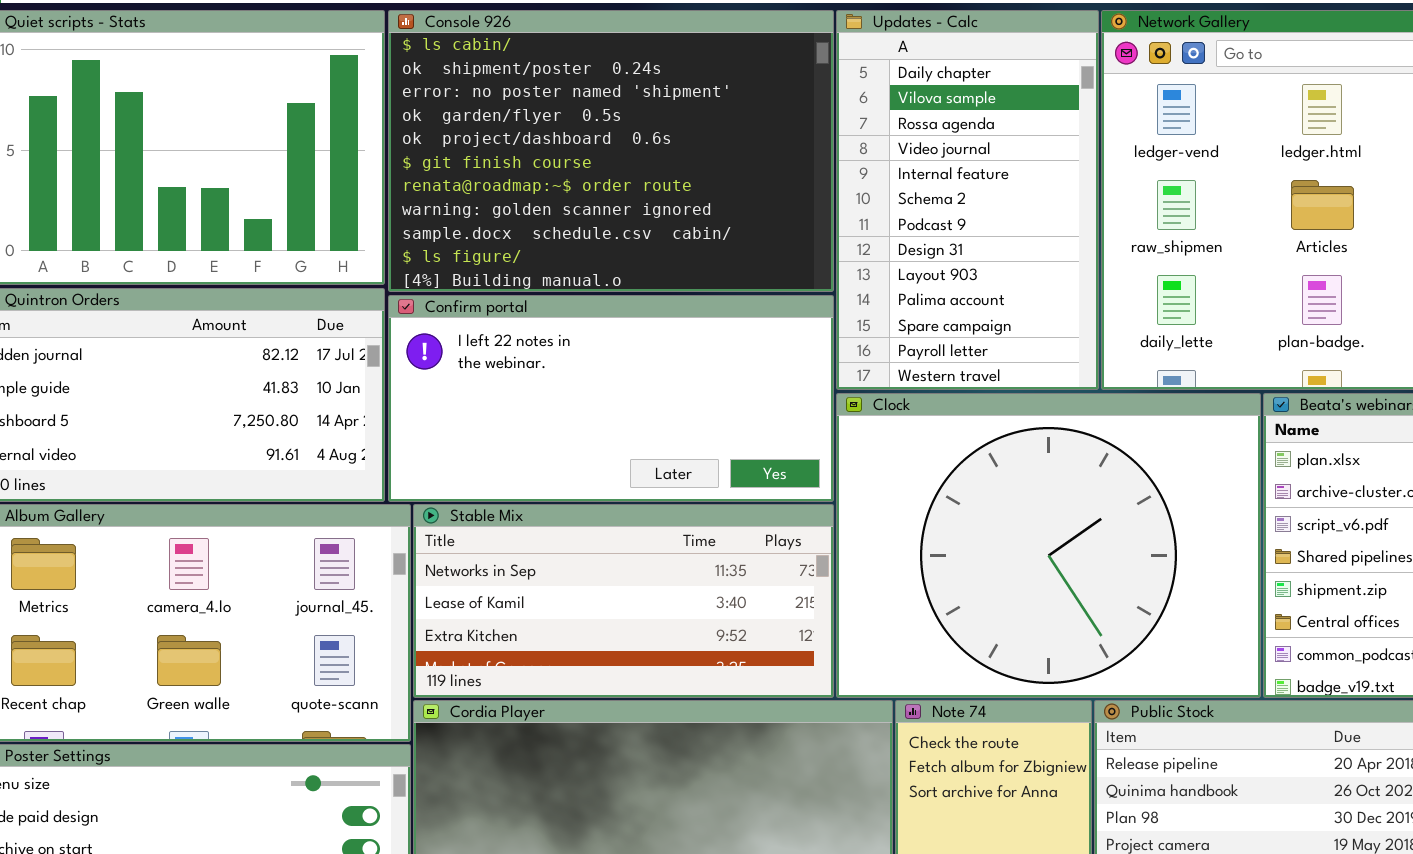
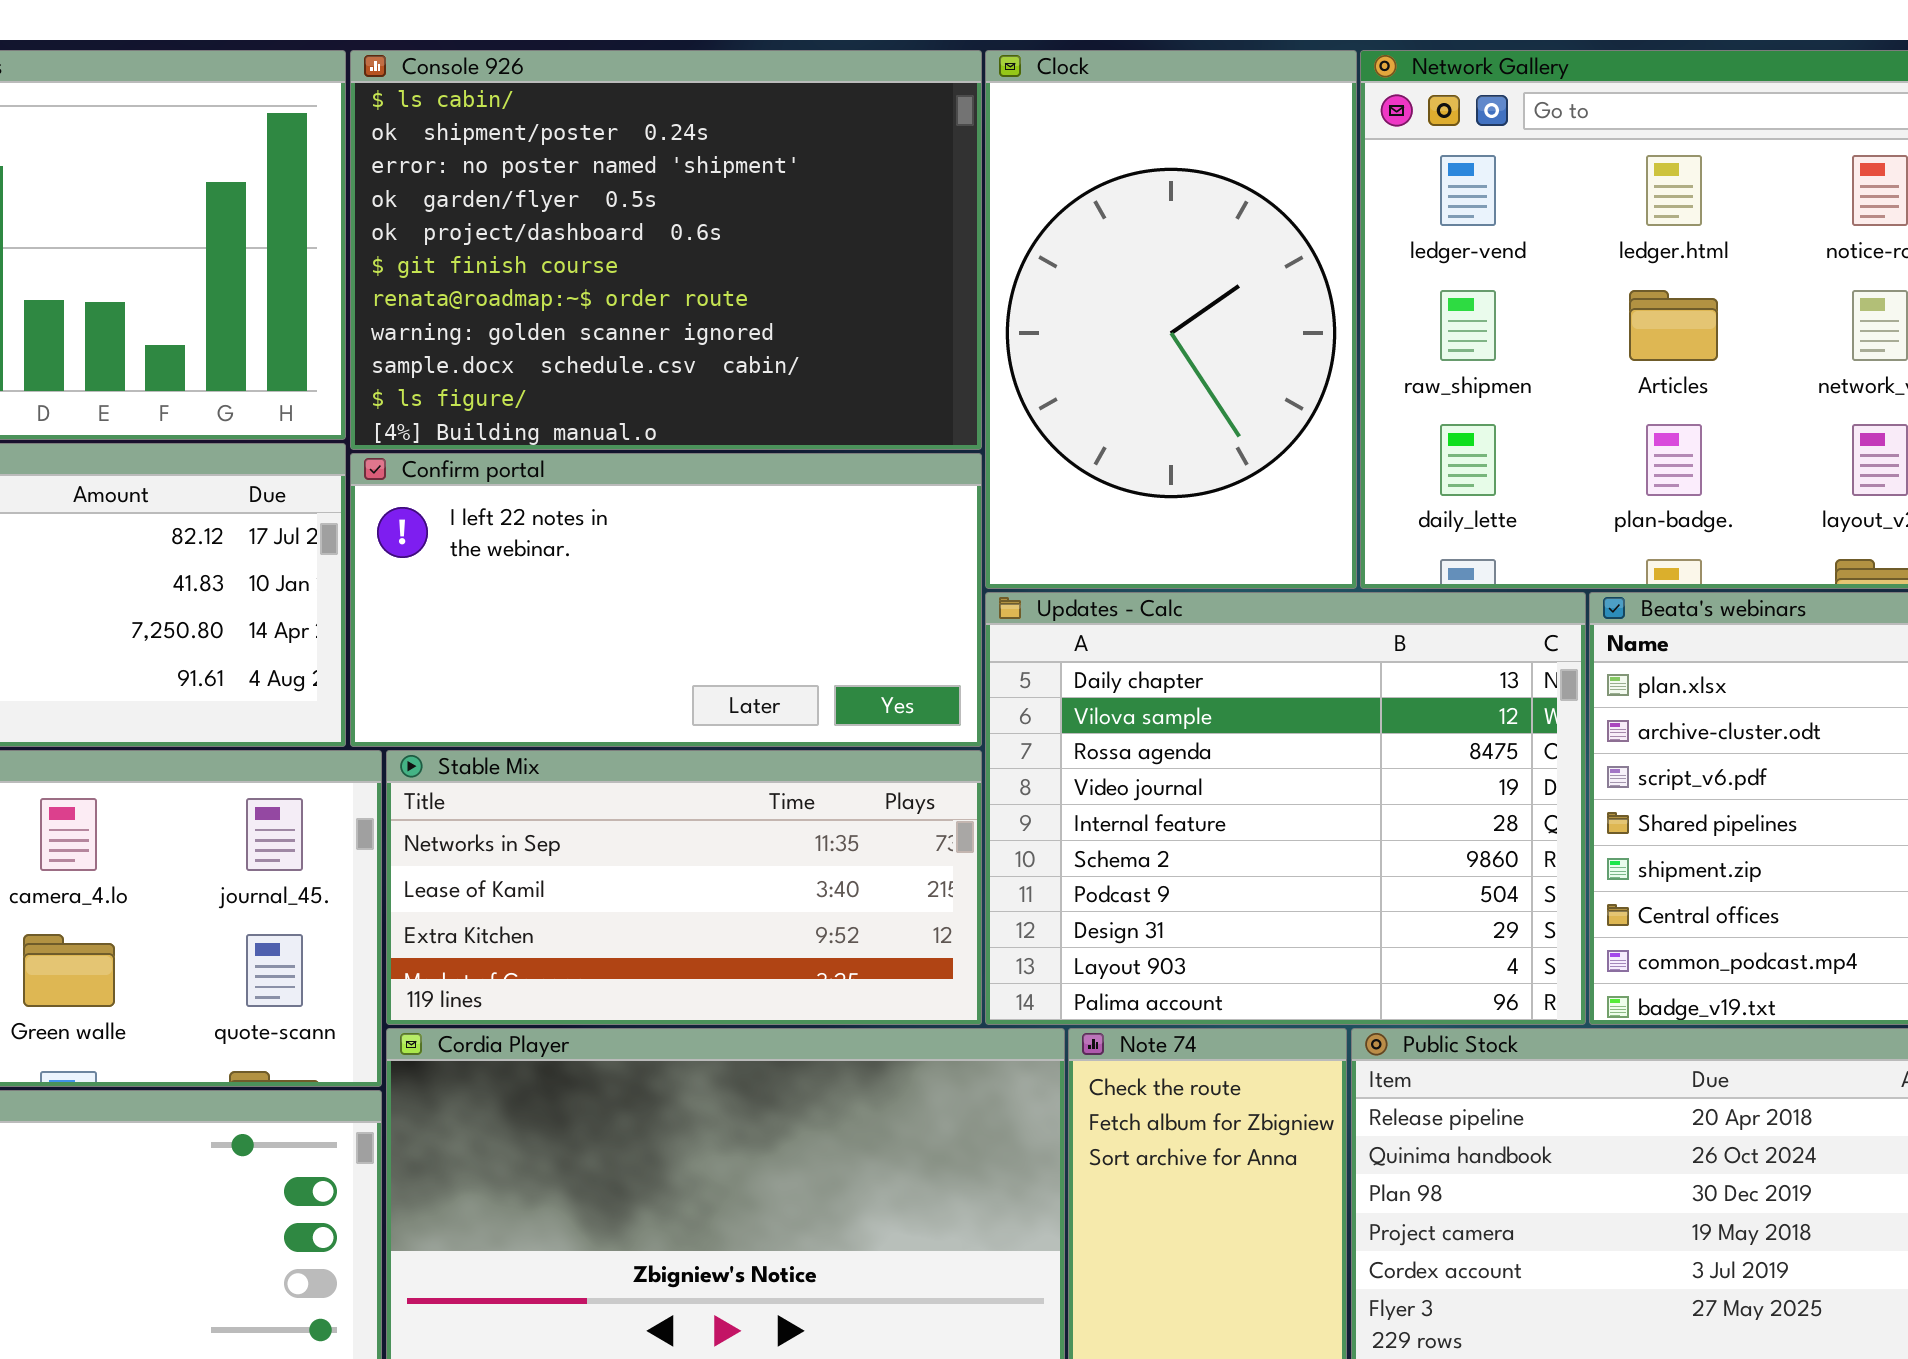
Updates - Calc: [836,10,1099,390] -> [985,592,1586,1025], moved, resized
Clock: [836,393,1261,698] -> [985,50,1357,589], moved, resized

